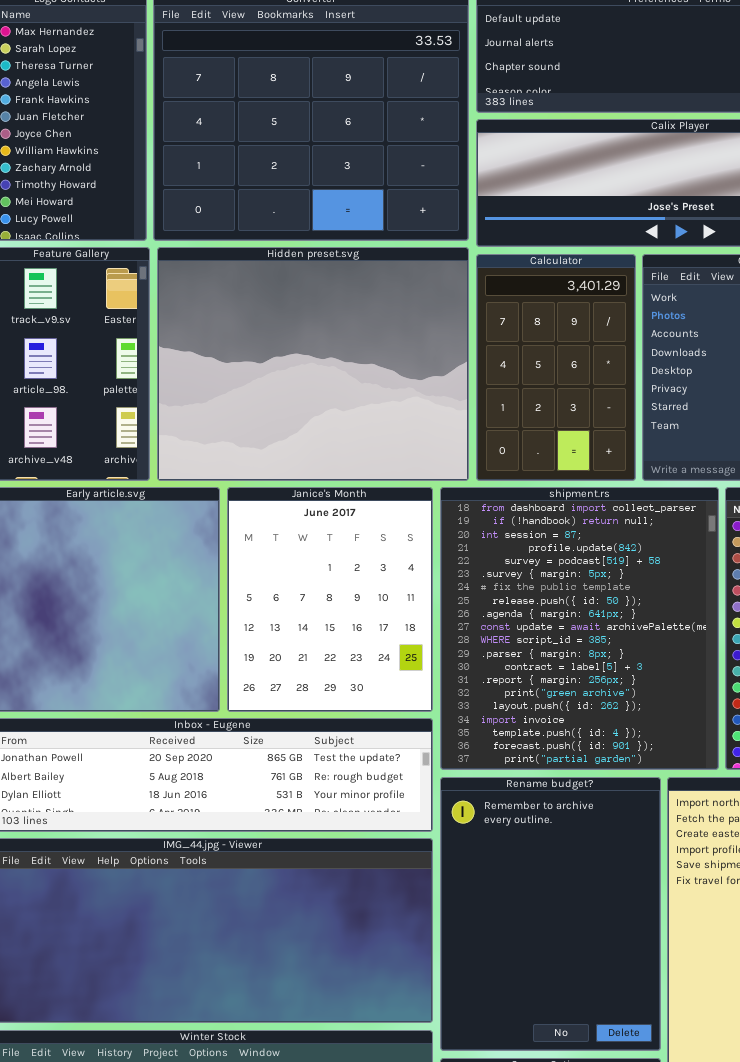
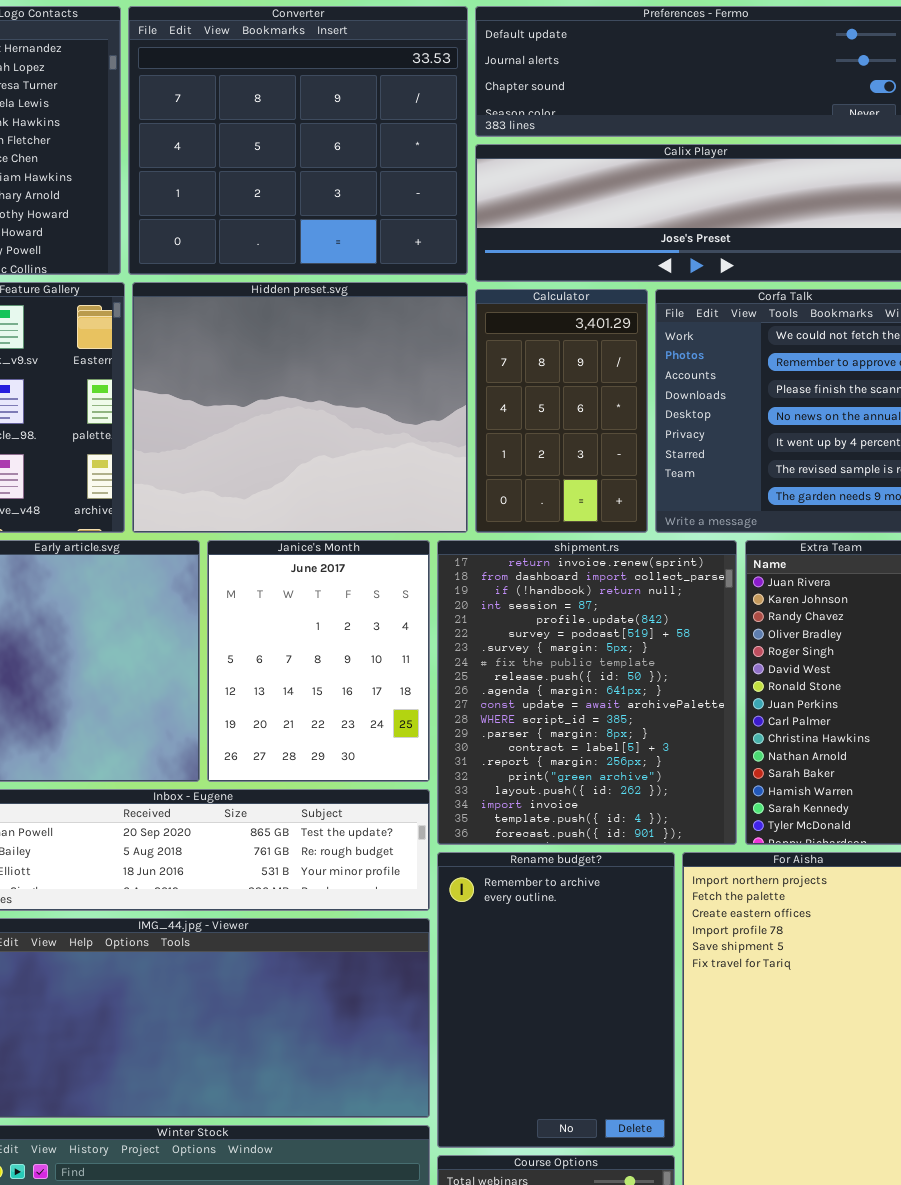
shipment.rs: [440,487,719,770] -> [437,540,737,845], scrolled up 1 row

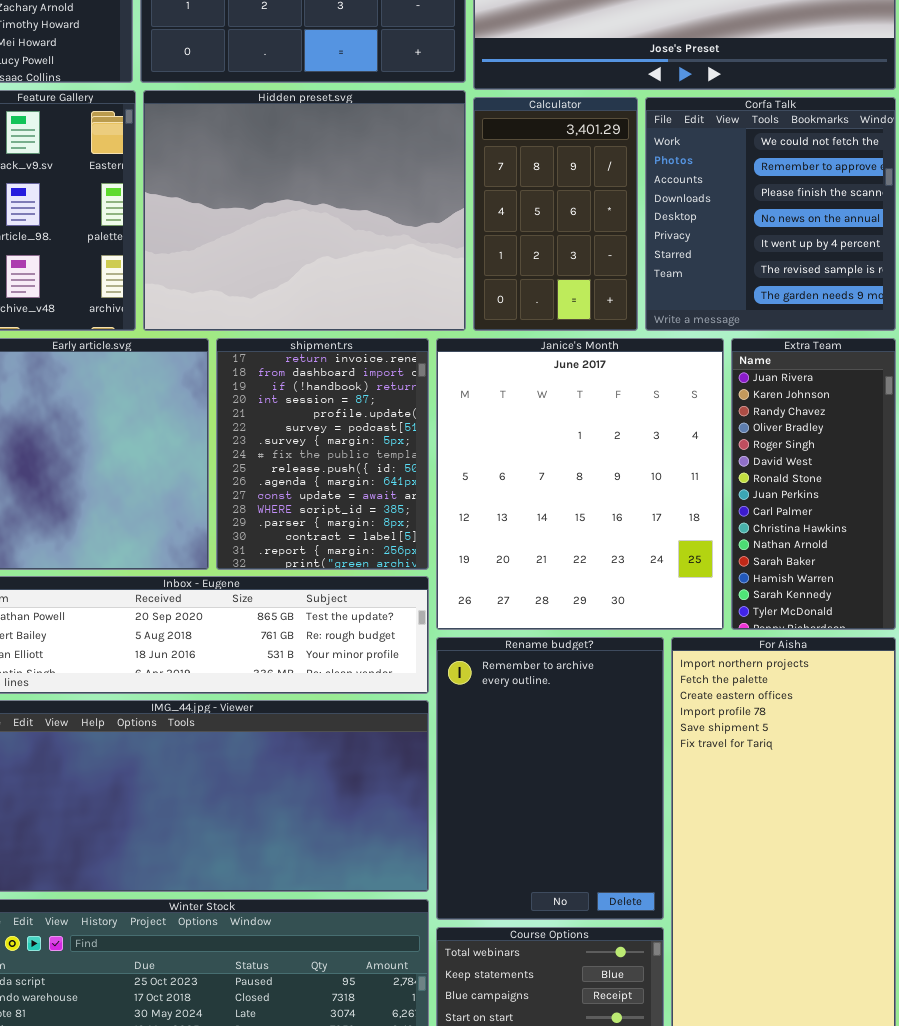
Janice's Month: [207,540,430,782] -> [436,338,724,630], moved, resized
shipment.rs: [437,540,737,845] -> [216,338,429,570], moved, resized

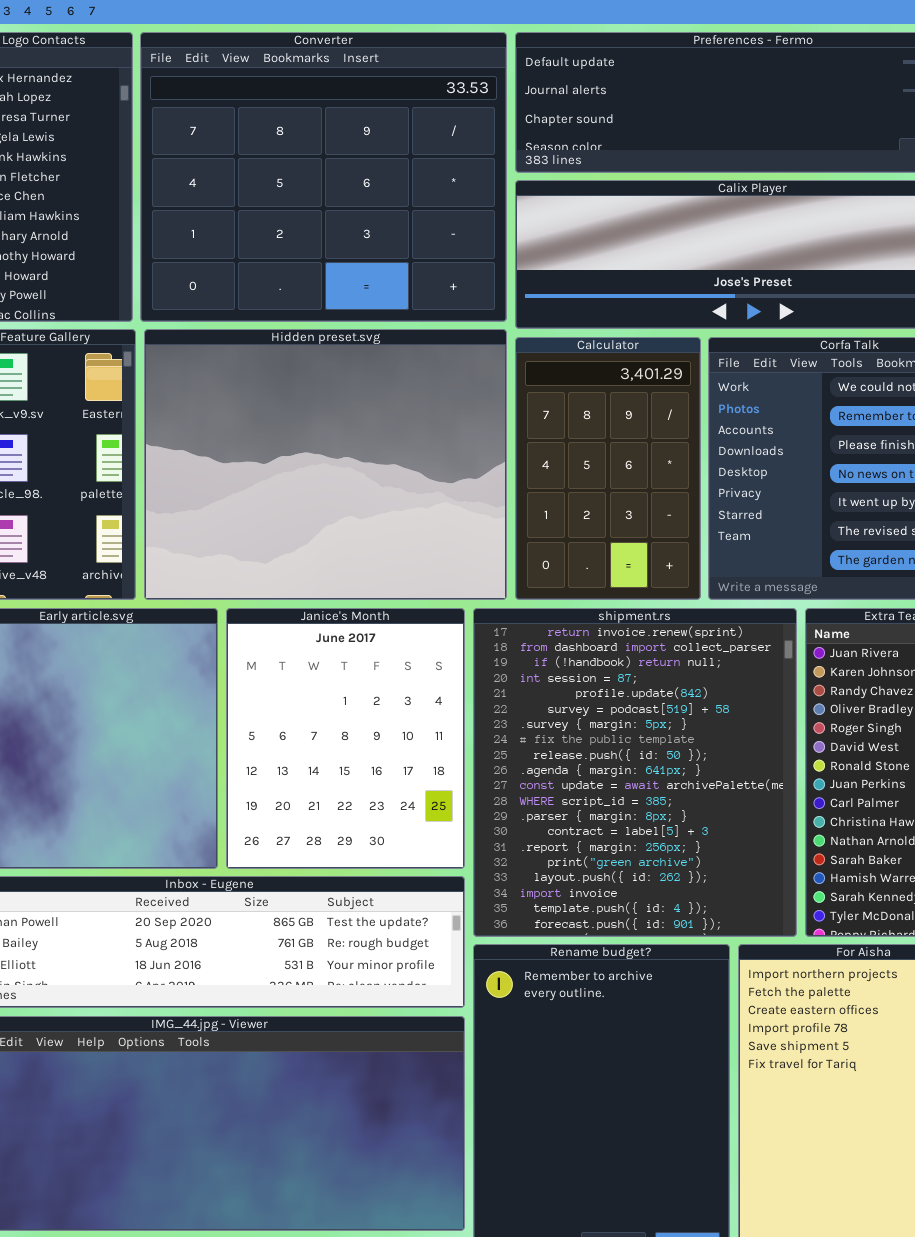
shipment.rs: [216,338,429,570] -> [473,608,797,937], moved, resized
Janice's Month: [436,338,724,630] -> [226,608,465,869], moved, resized

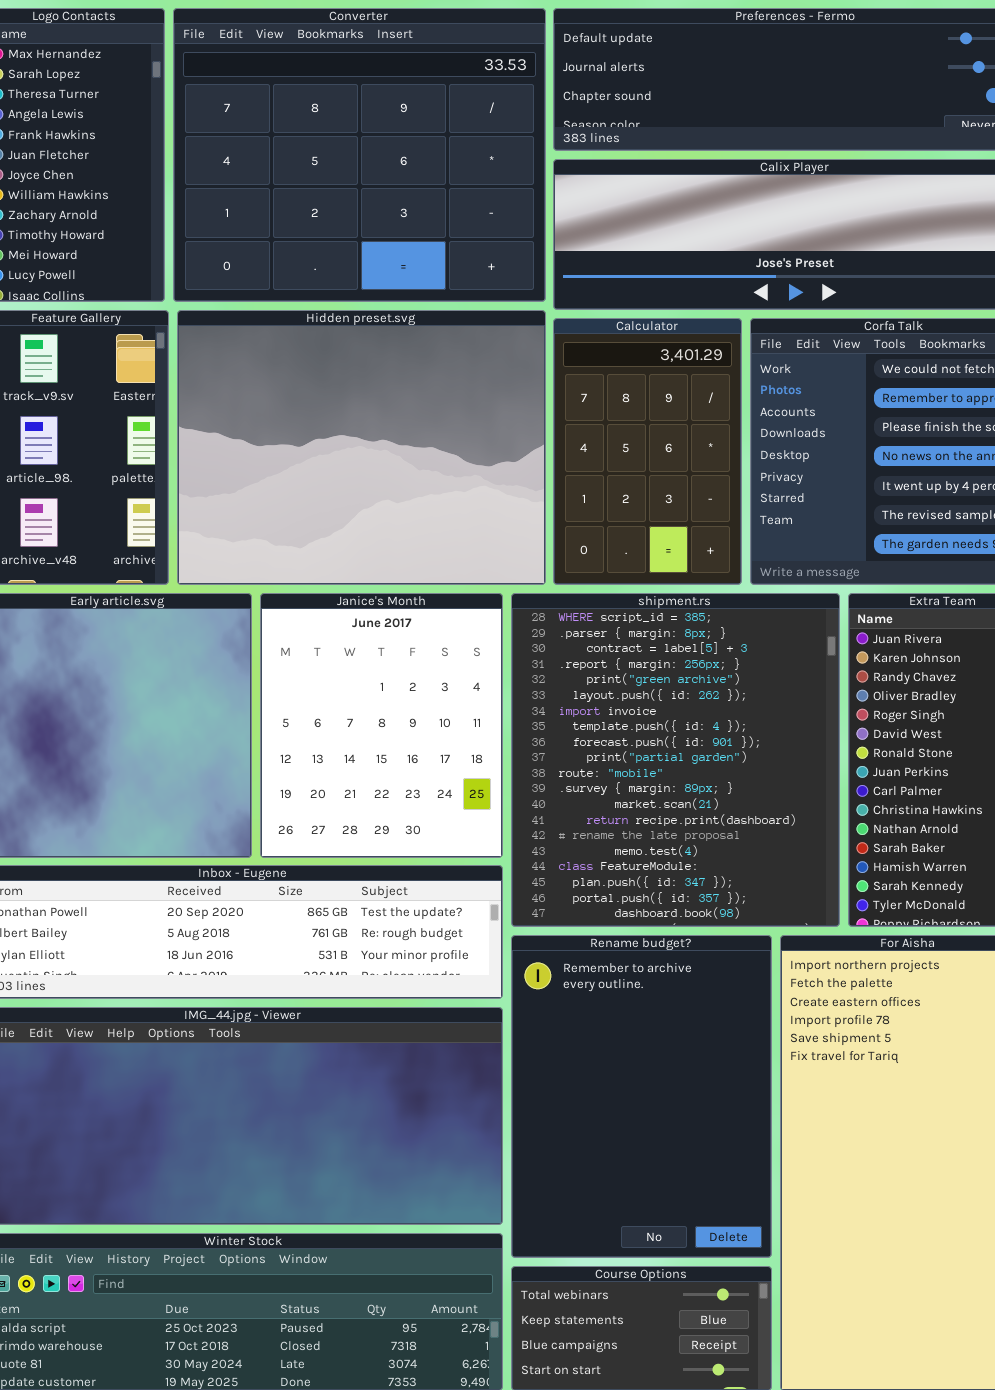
shipment.rs: [473,608,797,937] -> [511,593,840,927], scrolled down 11 rows

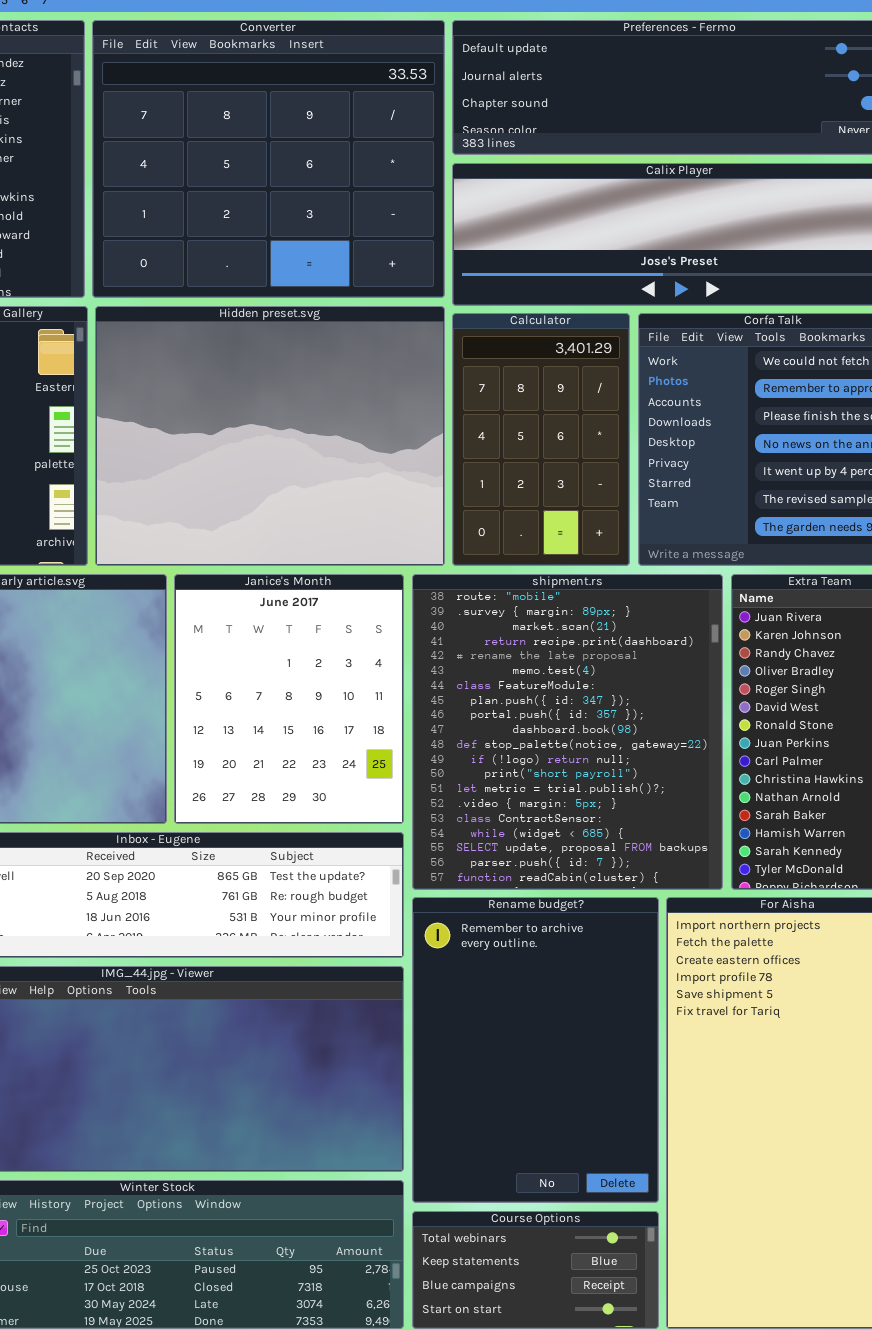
shipment.rs: [511,593,840,927] -> [412,574,723,890], scrolled down 10 rows

